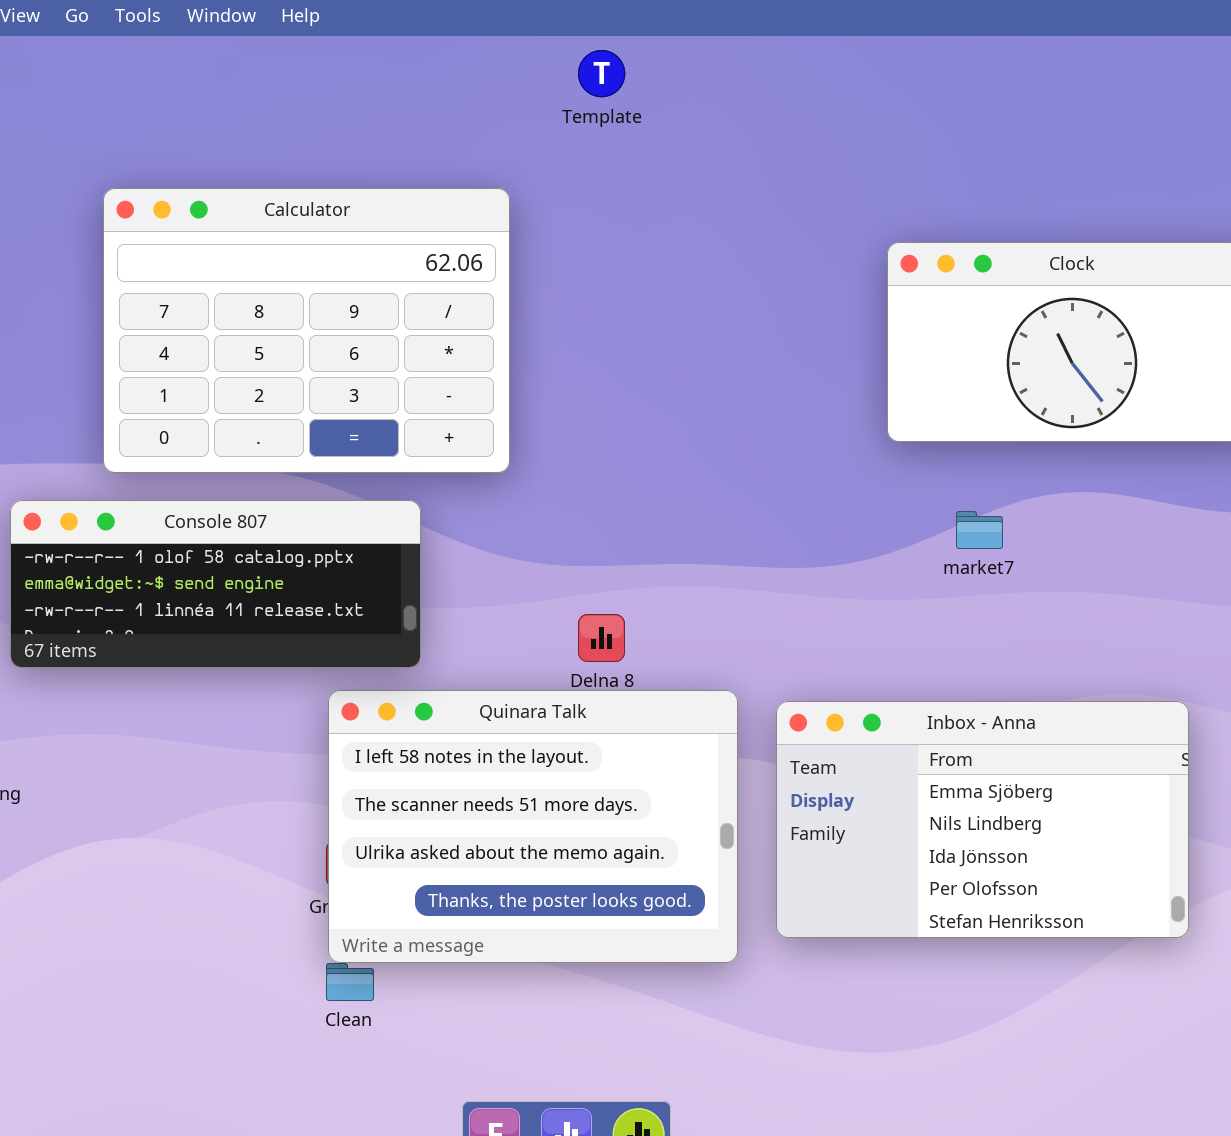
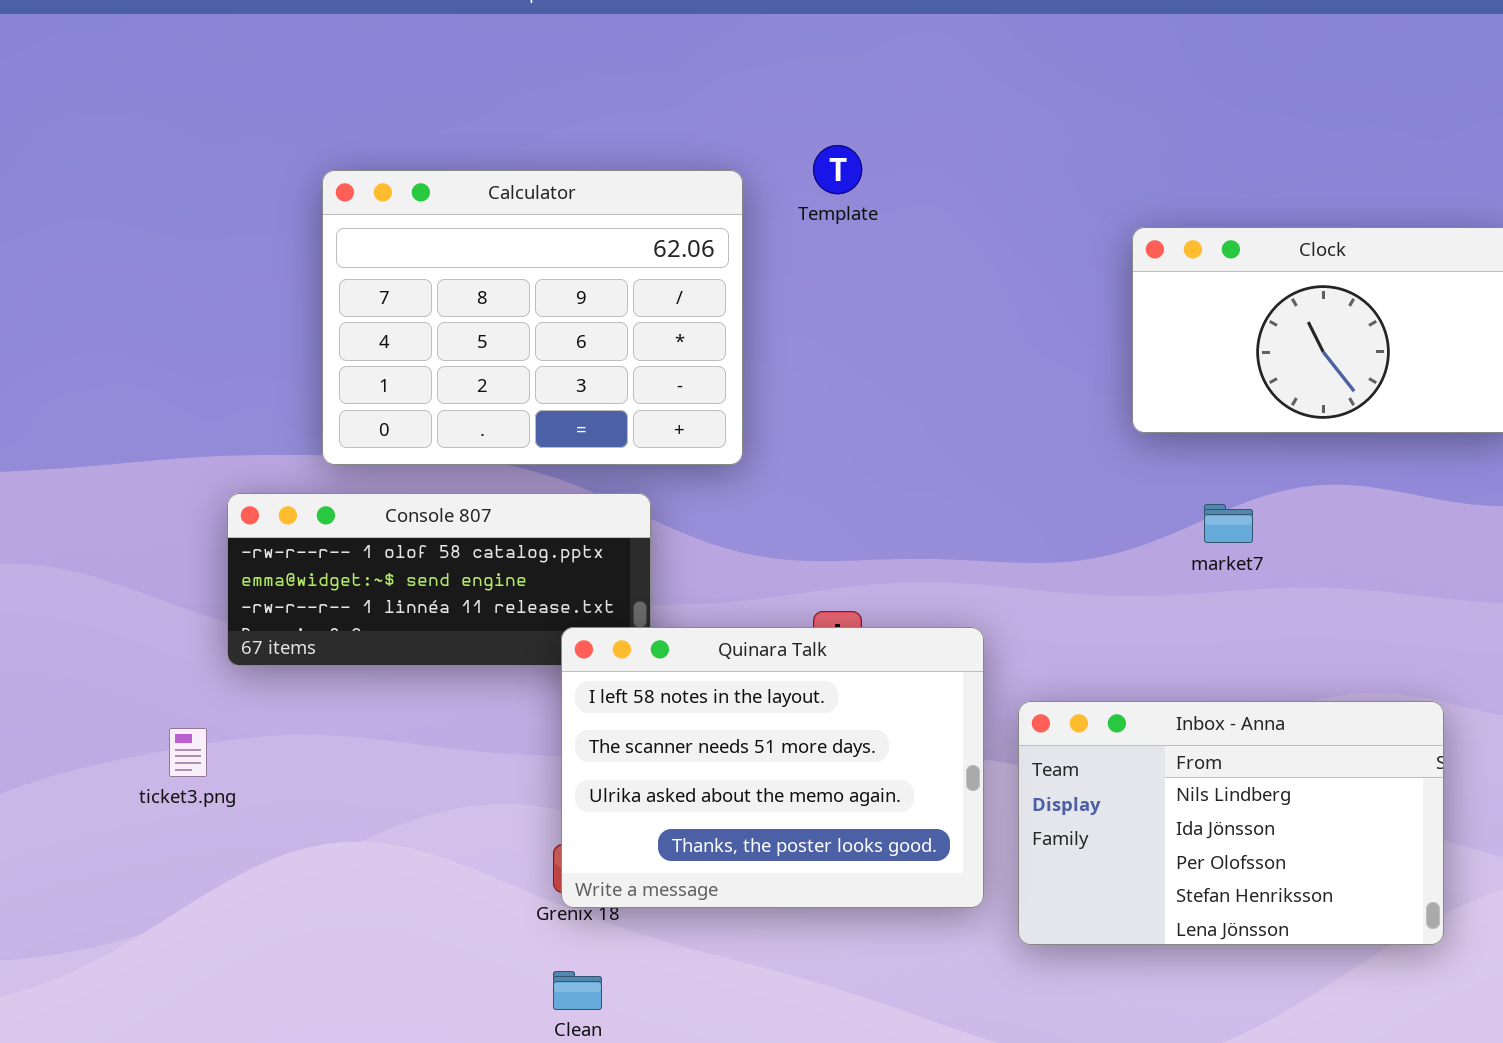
Template: [578,50,625,97] -> [813,145,862,194], moved
Quinara Talk: [328,690,738,963] -> [561,627,984,908], moved
Inbox - Anna: [776,701,1189,938] -> [1018,701,1444,945], scrolled down 1 row

